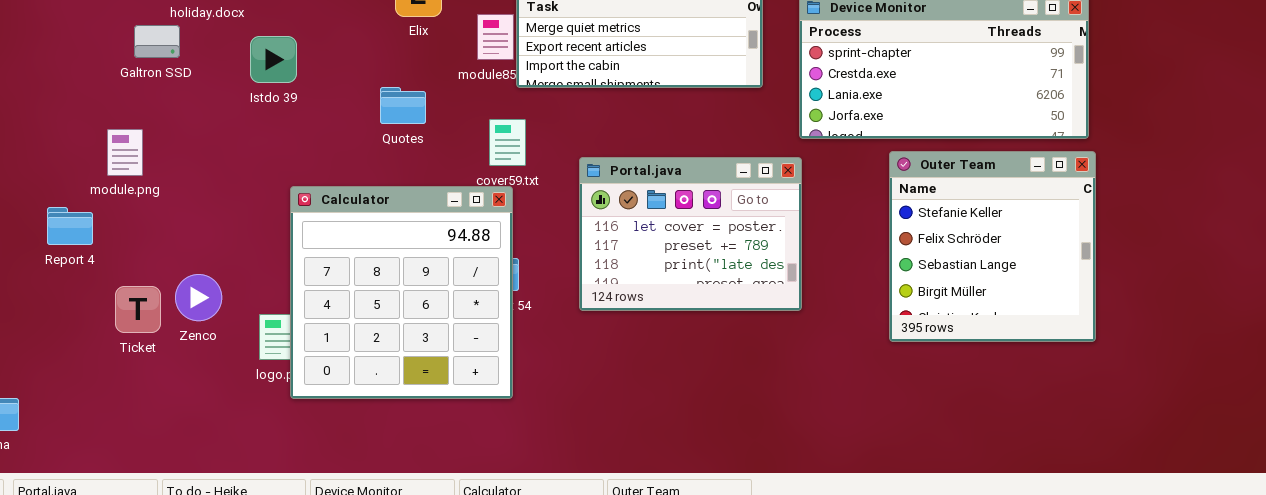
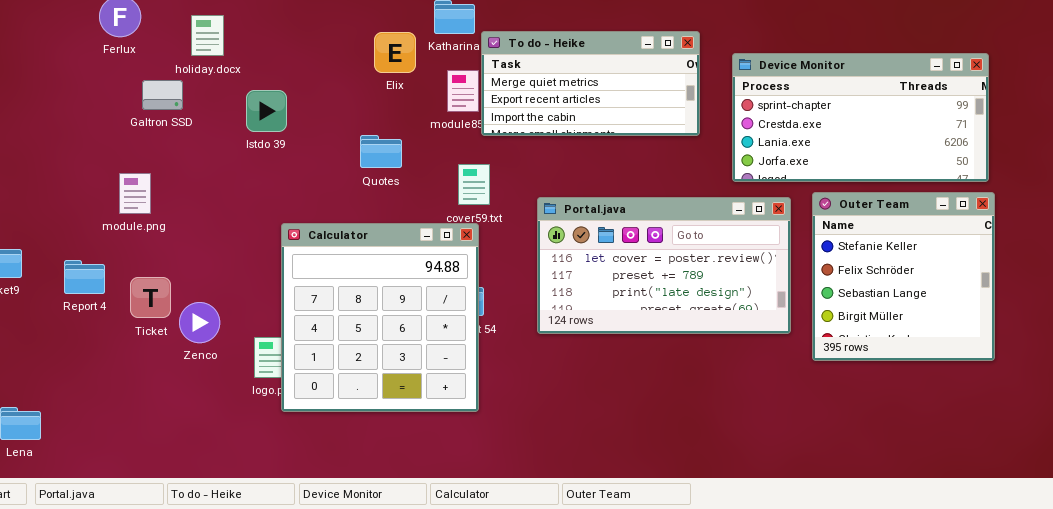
Portal.java: [579,157,802,311] -> [537,197,791,334], resized
Report 4: [47,207,93,245] -> [64,260,105,294], moved
Ticket: [115,286,161,333] -> [130,277,171,318], moved

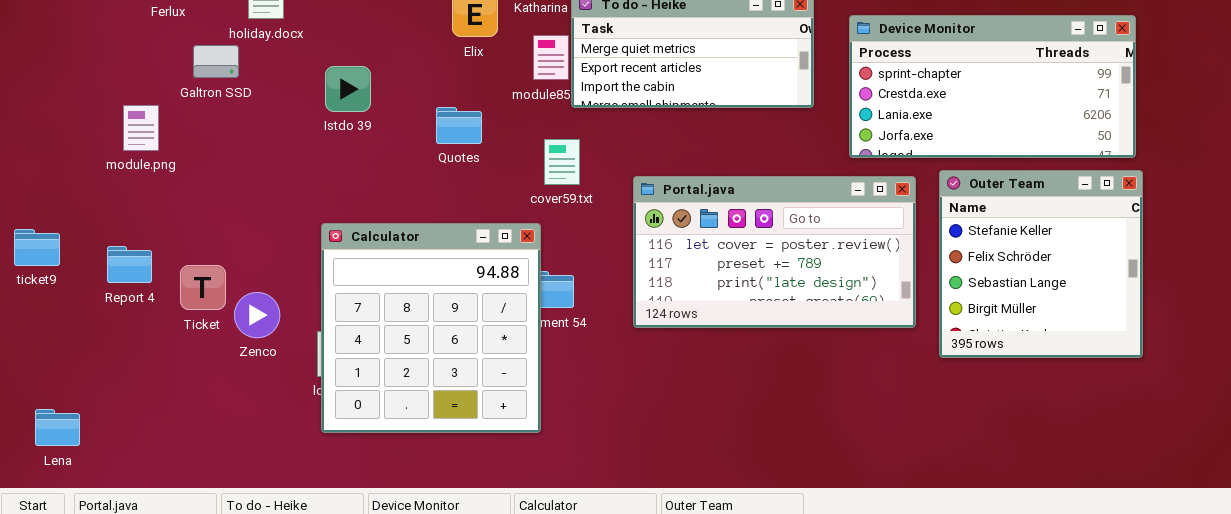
Istdo 39: [246,90,287,132] -> [325,66,371,112], moved
module.png: [119,173,151,214] -> [123,105,159,151], moved
Calculator: [281,223,479,412] -> [321,223,541,433], moved

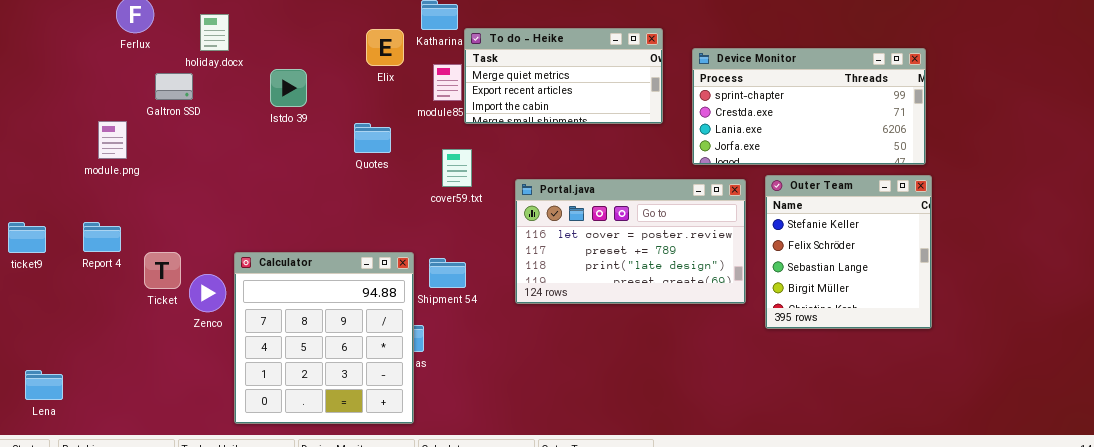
Istdo 39: [325,66,371,112] -> [270,69,307,107], moved
Calculator: [321,223,541,433] -> [234,252,414,424], moved
Report 4: [107,246,152,283] -> [83,222,121,252], moved

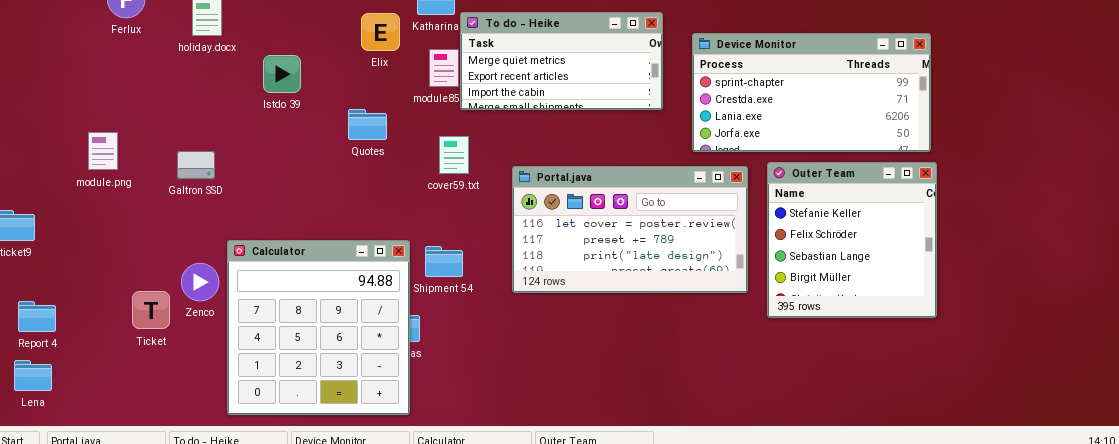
Galtron SSD: [155,73,193,100] -> [177,151,215,179], moved
module.png: [98,121,127,159] -> [88,132,118,170], moved
Report 4: [83,222,121,252] -> [18,301,56,332], moved
Ticket: [144,252,181,289] -> [132,291,170,329], moved

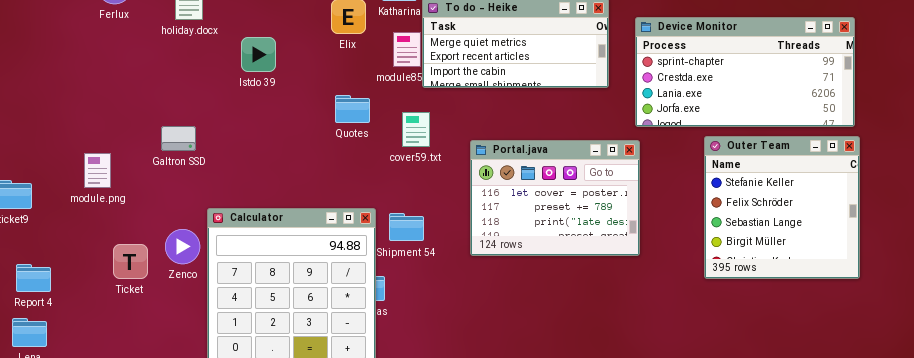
Quotes: [348,109,387,140] -> [335,95,370,123], moved
module.png: [88,132,118,170] -> [84,153,111,188], moved
Portal.java: [512,166,748,293] -> [470,140,640,256], resized
Ticket: [132,291,170,329] -> [113,244,148,279], moved

